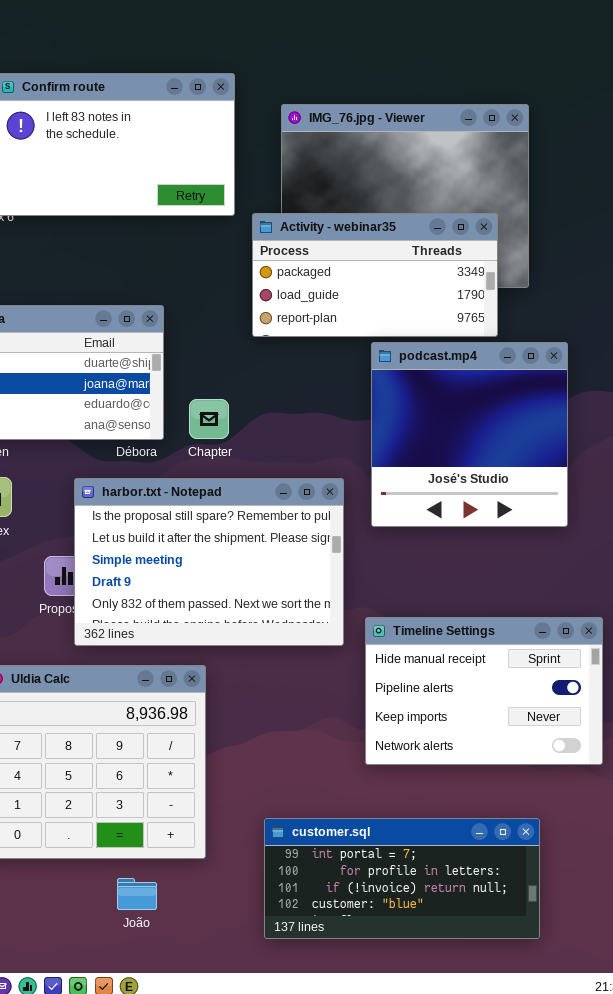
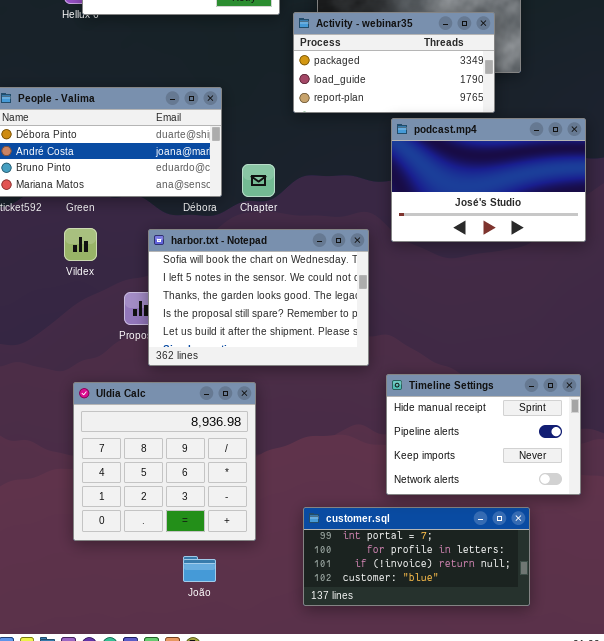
podcast.mp4: [371,342,568,527] -> [391,118,586,242], resized
harbor.txt - Notepad: [74,478,344,646] -> [148,229,369,366], scrolled up 3 rows
Timeline Settings: [365,617,603,765] -> [386,374,581,495], moved

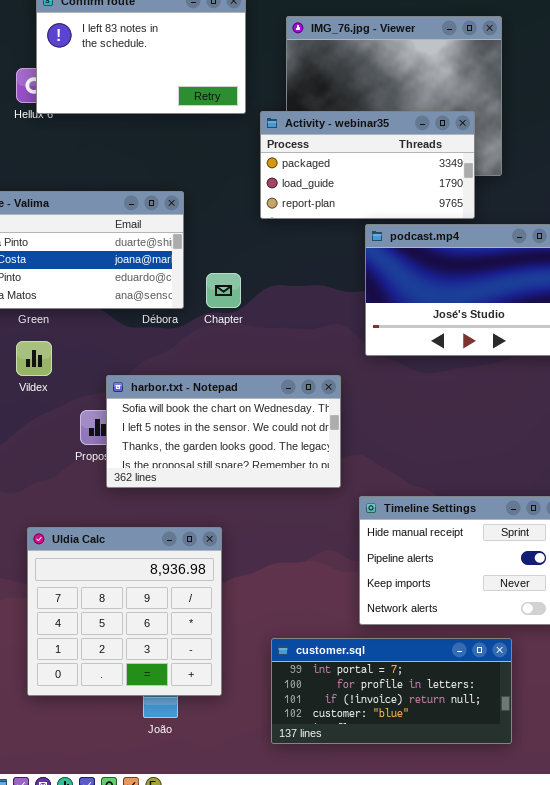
harbor.txt - Notepad: [148,229,369,366] -> [106,375,341,488], resized
Uldia Calc: [73,382,256,541] -> [27,527,222,696], moved

